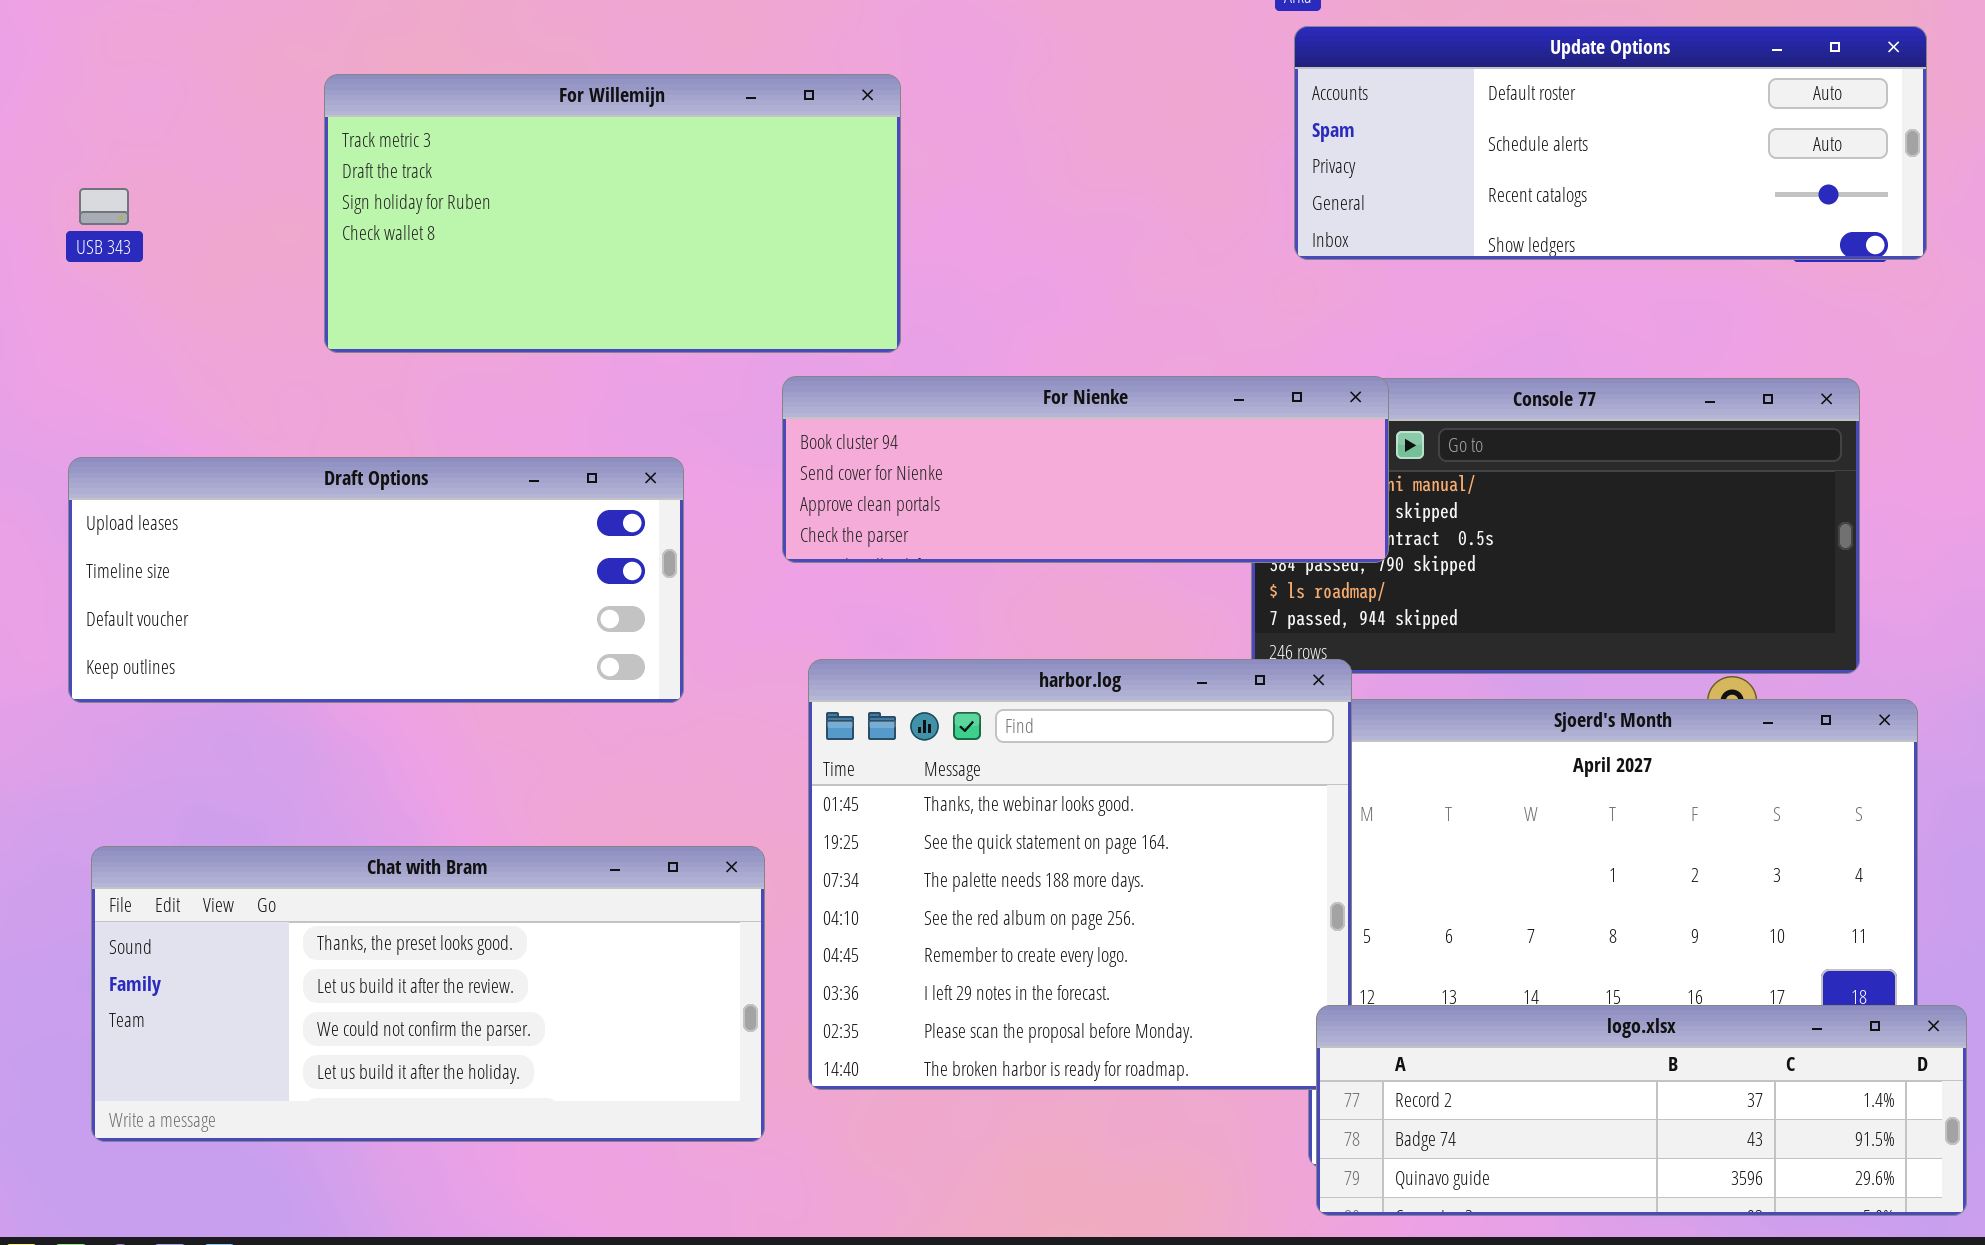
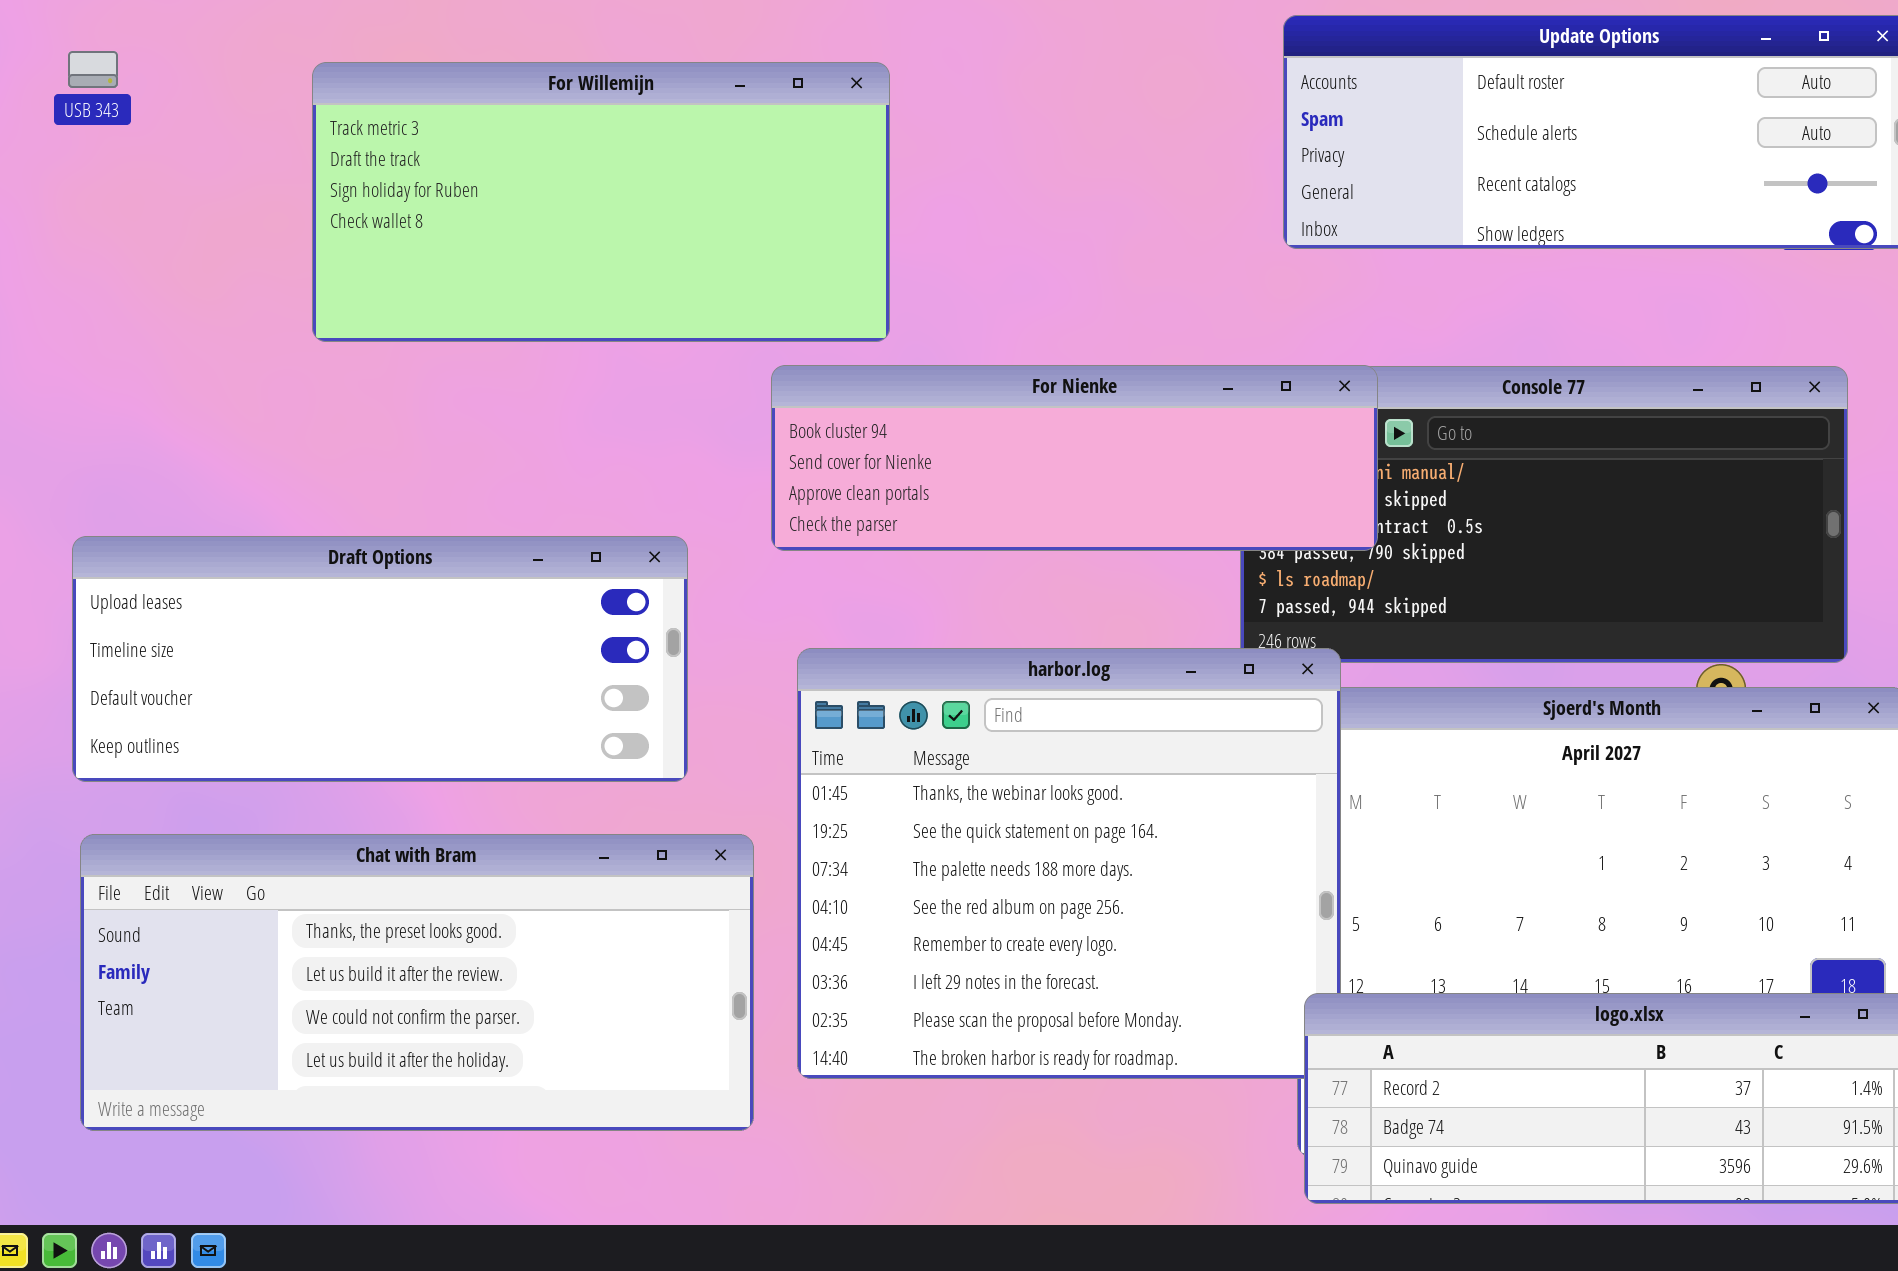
USB 343: [79,188,129,225] -> [68,51,118,88], moved
Draft Options: [68,457,684,703] -> [72,536,688,782], moved

